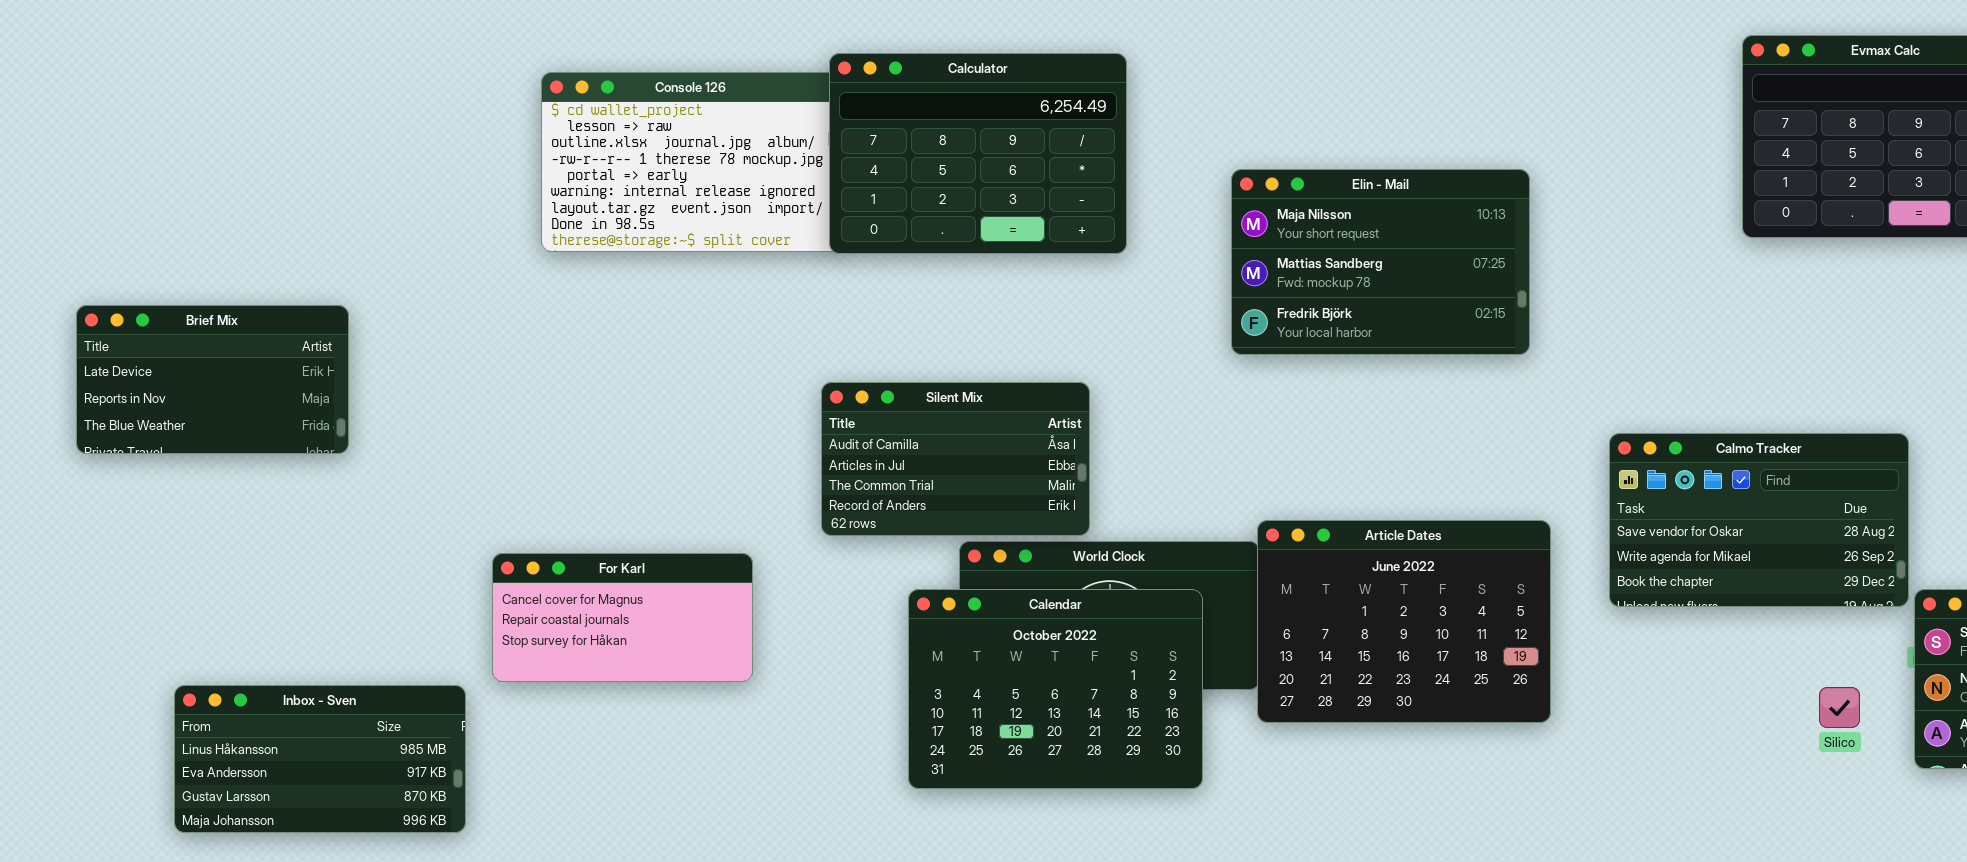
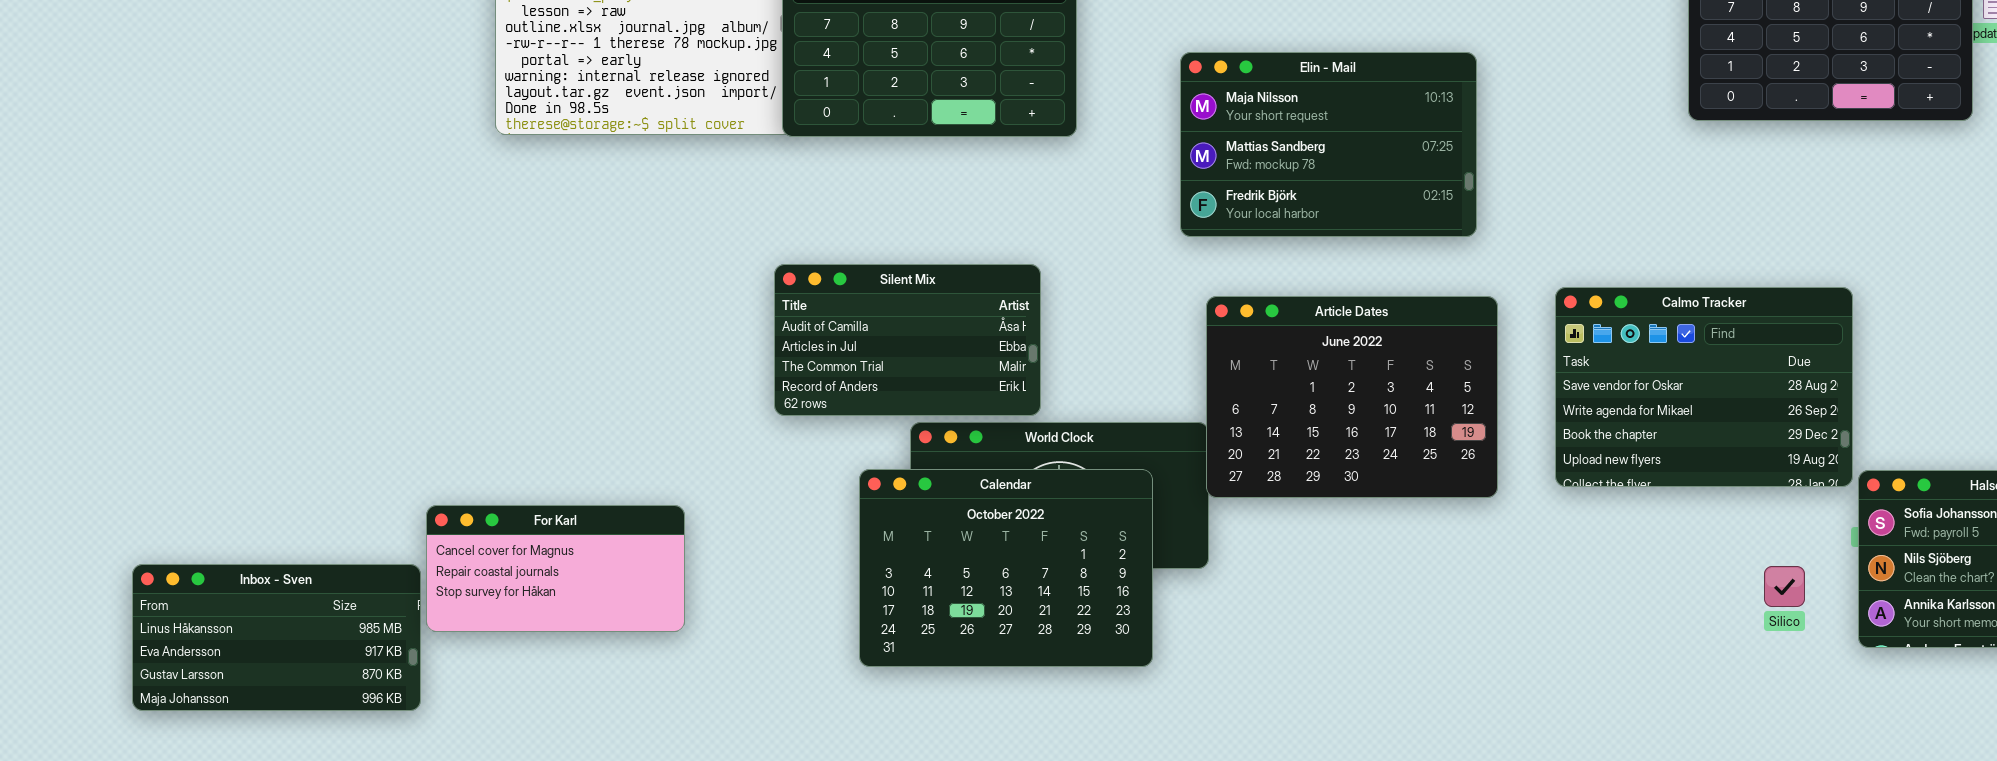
Brief Mix: [76,305,349,454] -> none, closed
Calmo Tracker: [1609,433,1909,607] -> [1555,287,1853,487], resized
Article Dates: [1257,520,1551,723] -> [1206,296,1498,498], moved
For Karl: [492,553,753,682] -> [426,505,685,632], moved

